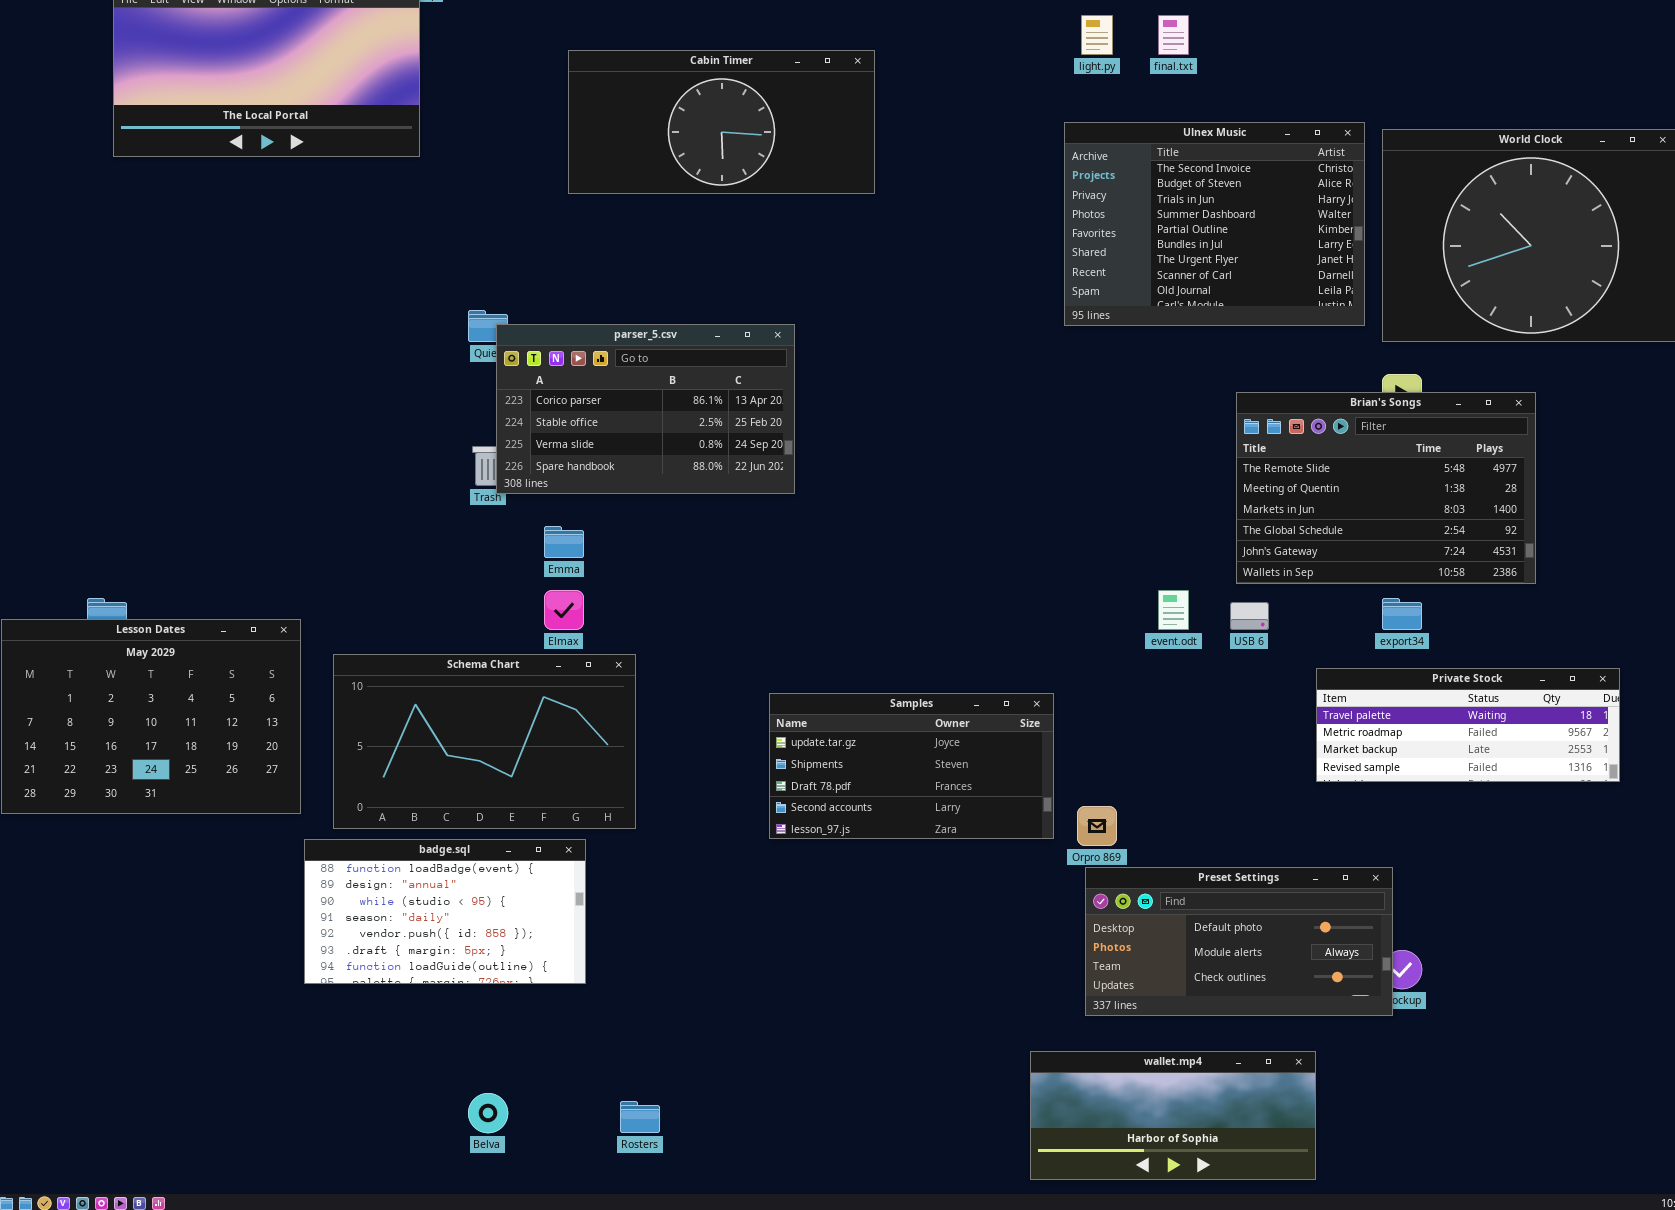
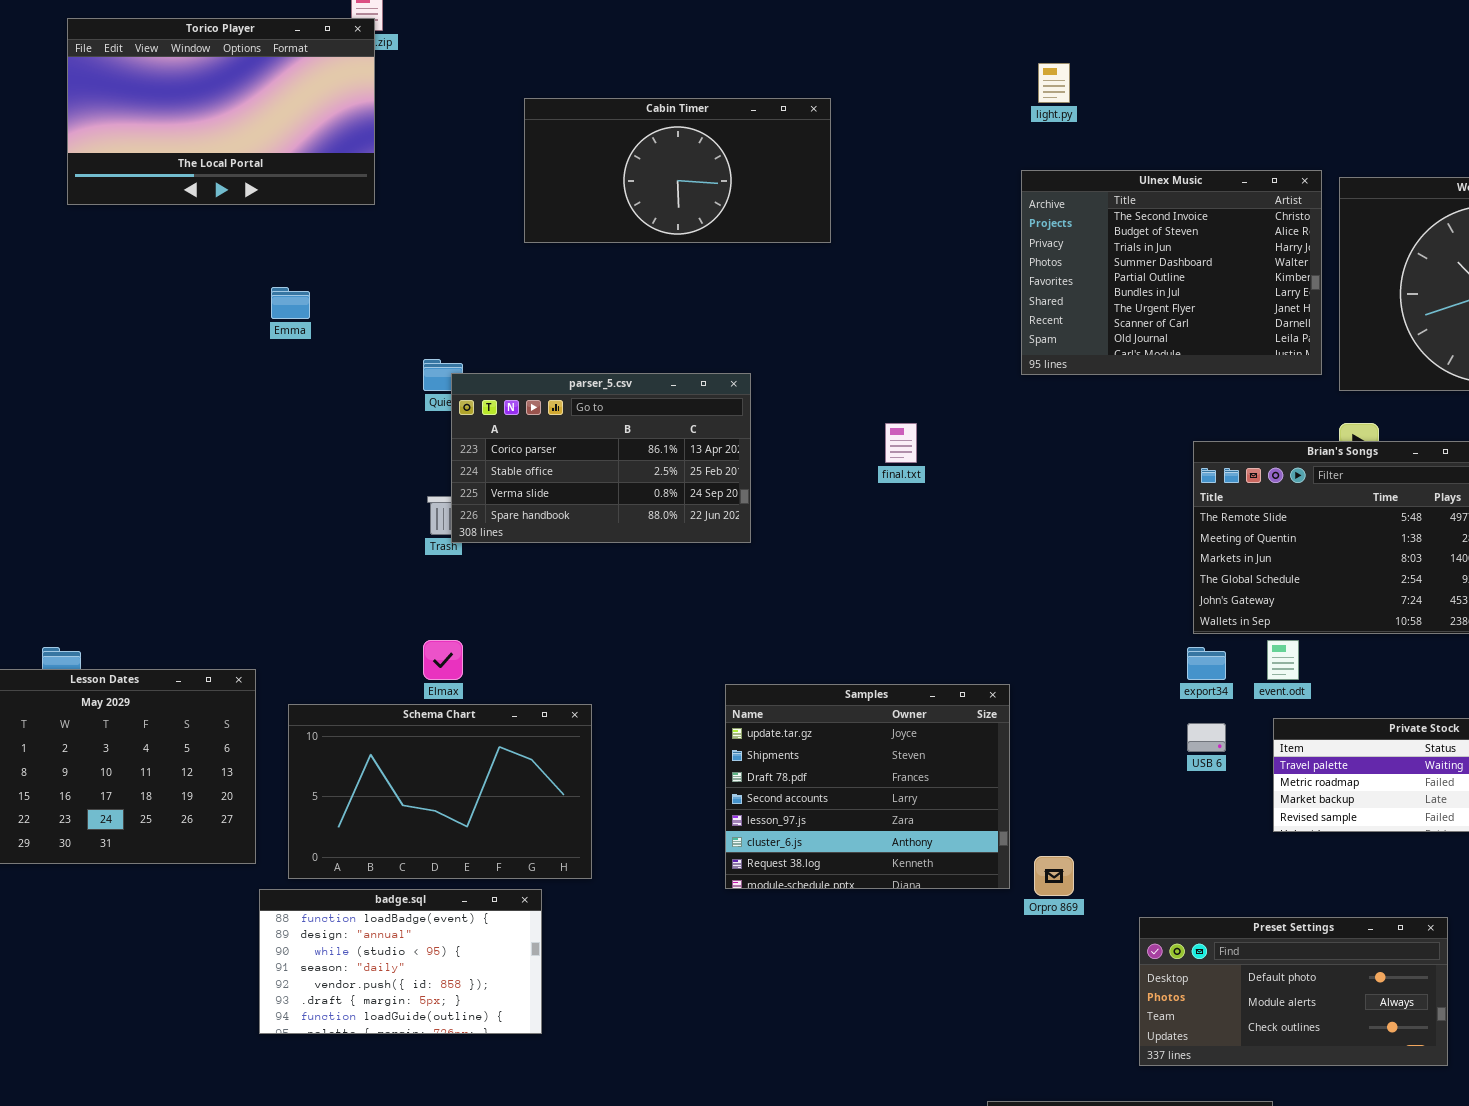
final.txt: [1158,15,1189,55] -> [885,423,917,463], moved
Emma: [544,526,584,558] -> [271,287,310,319], moved
Elmax: [544,590,584,630] -> [423,640,463,680], moved
event.odt: [1158,590,1189,630] -> [1267,640,1299,680], moved
export34: [1382,598,1422,630] -> [1187,647,1226,680], moved
USB 6: [1230,602,1269,630] -> [1187,723,1226,752], moved
Samples: [769,693,1054,839] -> [725,684,1010,889], resized
Preset Settings: [1085,867,1393,1016] -> [1139,917,1448,1066], moved

